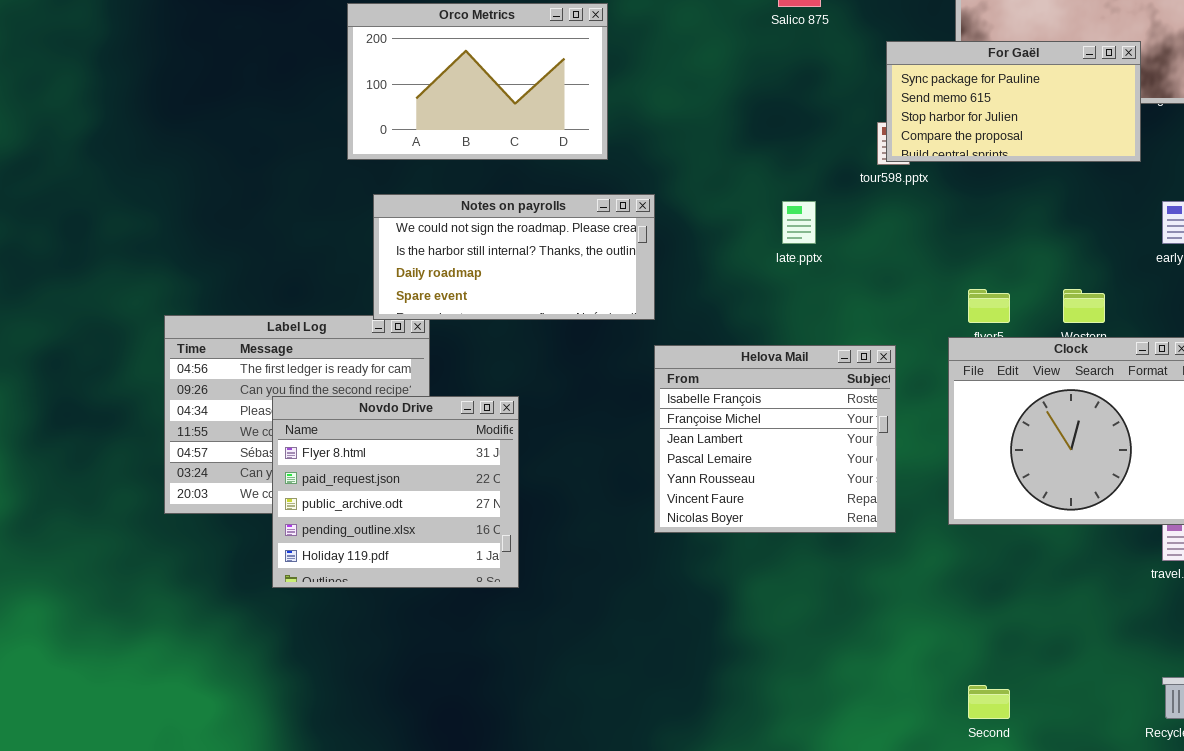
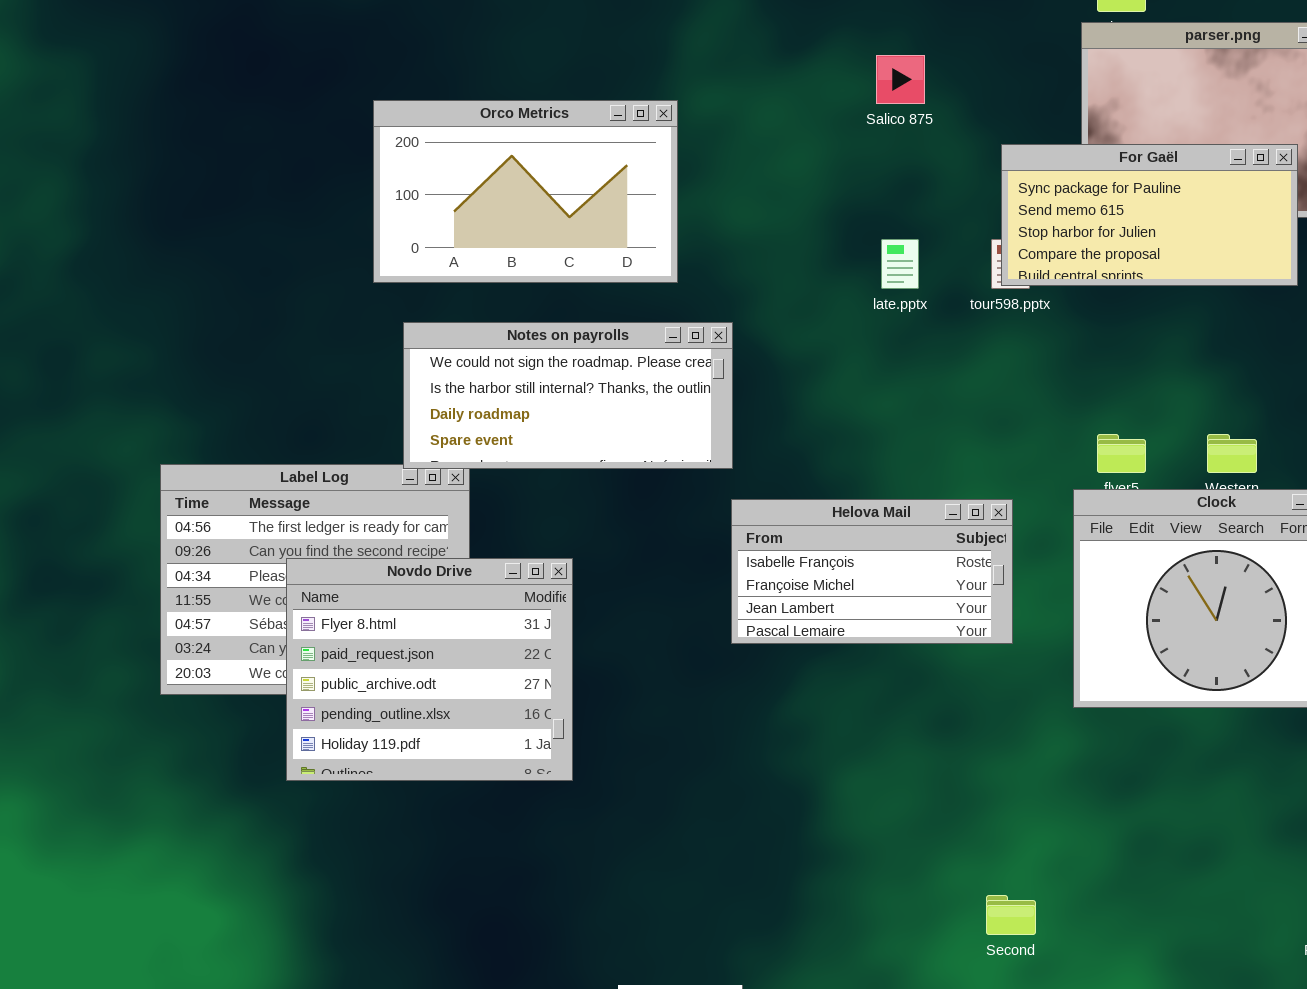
late.pptx: [782,201,816,244] -> [881,239,919,289], moved
Helova Mail: [654,345,896,533] -> [731,499,1013,644], resized
Second: [968,685,1010,719] -> [986,895,1036,935], moved

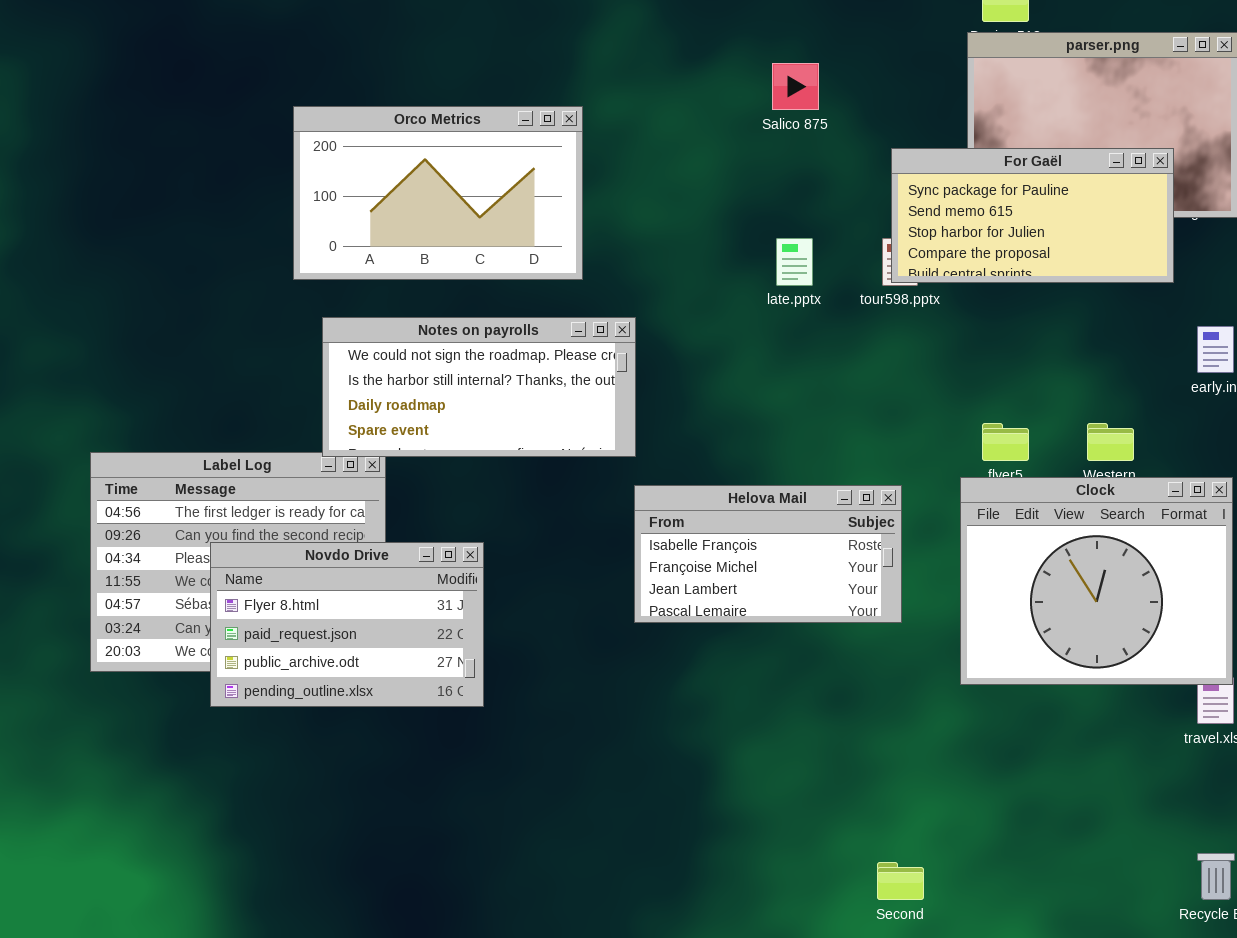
Novdo Drive: [286,558,573,781] -> [210,542,484,707], resized

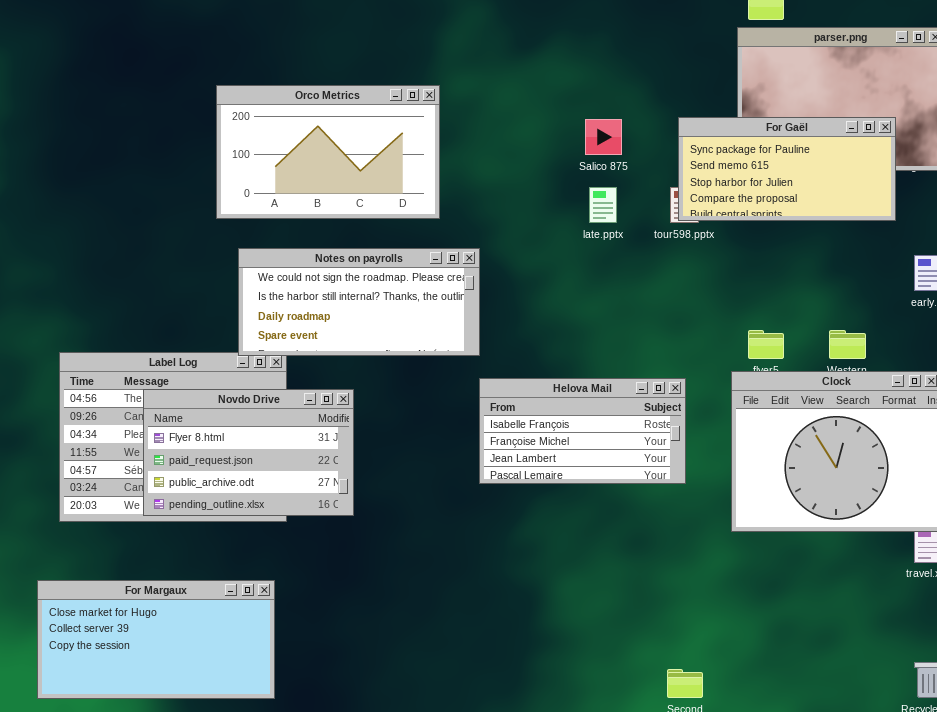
Salico 875: [772,63,819,110] -> [585,119,622,155], moved
Novdo Drive: [210,542,484,707] -> [143,389,354,516], moved
For Margaux: none -> [37,580,275,699], opened

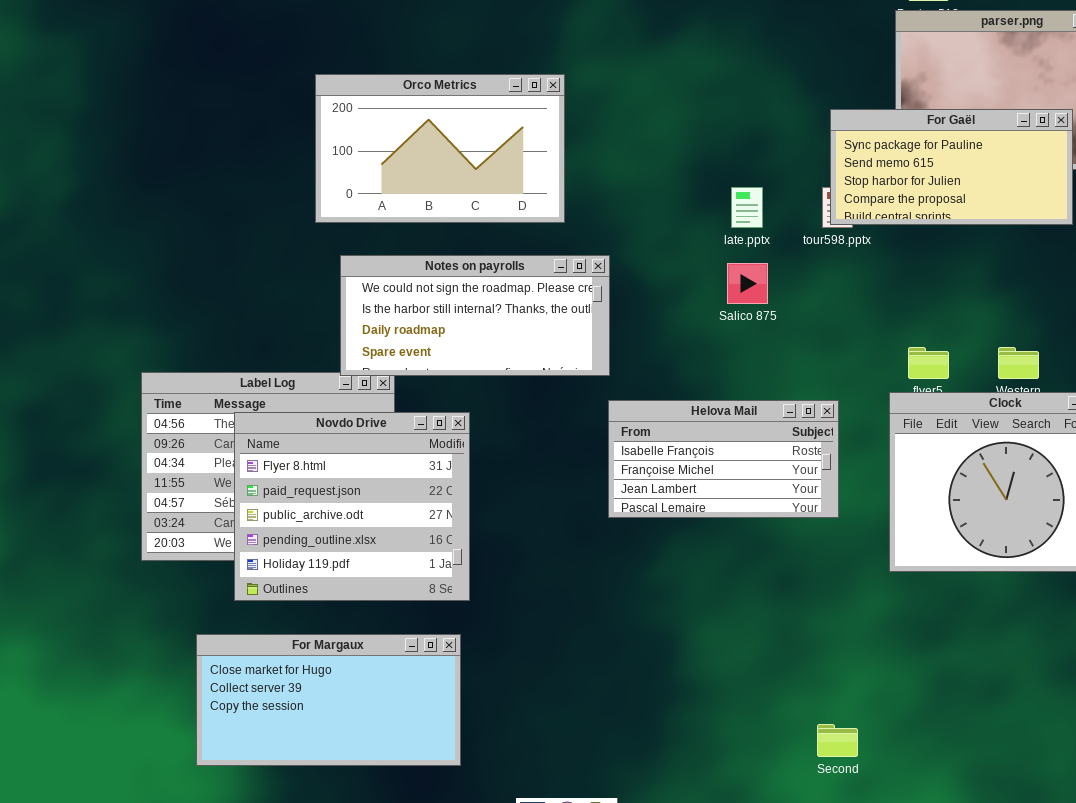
Salico 875: [585,119,622,155] -> [727,263,768,304], moved
Novdo Drive: [143,389,354,516] -> [234,412,470,601], resized
For Margaux: [37,580,275,699] -> [196,634,461,766], moved

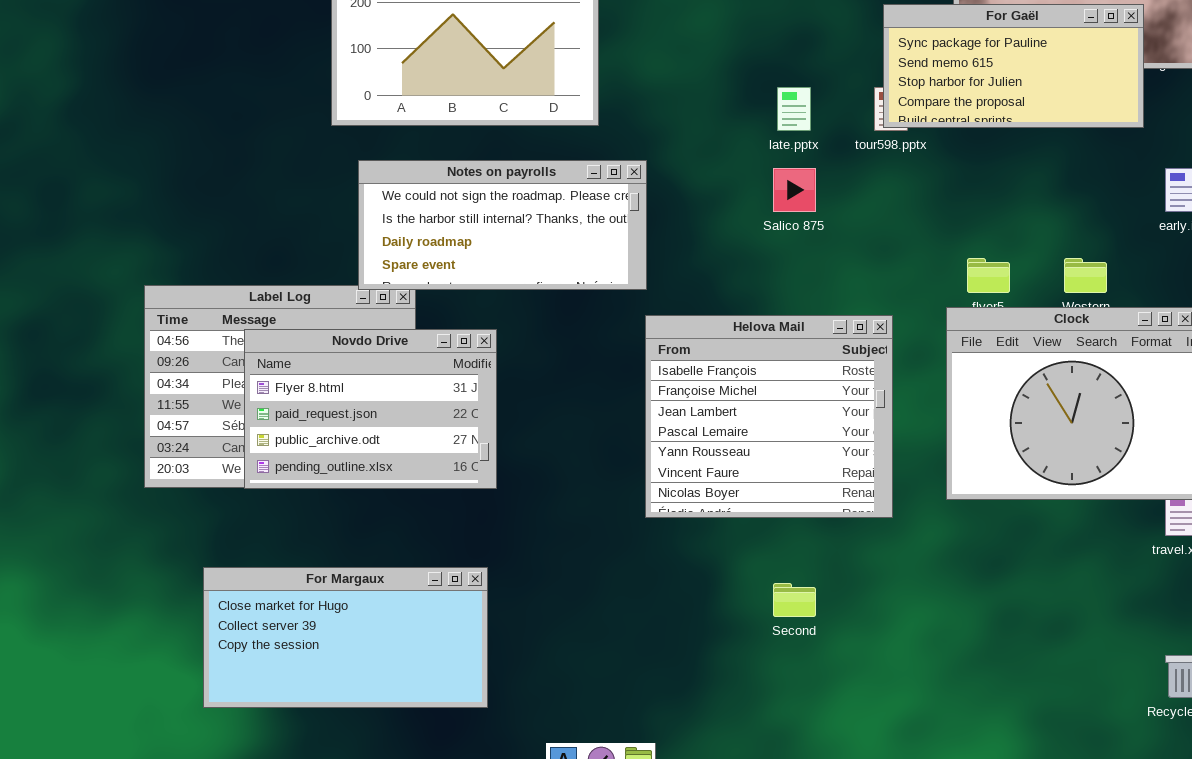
Helova Mail: [608,400,839,518] -> [645,315,893,518], resized
Novdo Drive: [234,412,470,601] -> [244,329,497,489], resized
Second: [817,724,858,757] -> [773,583,816,617], moved

